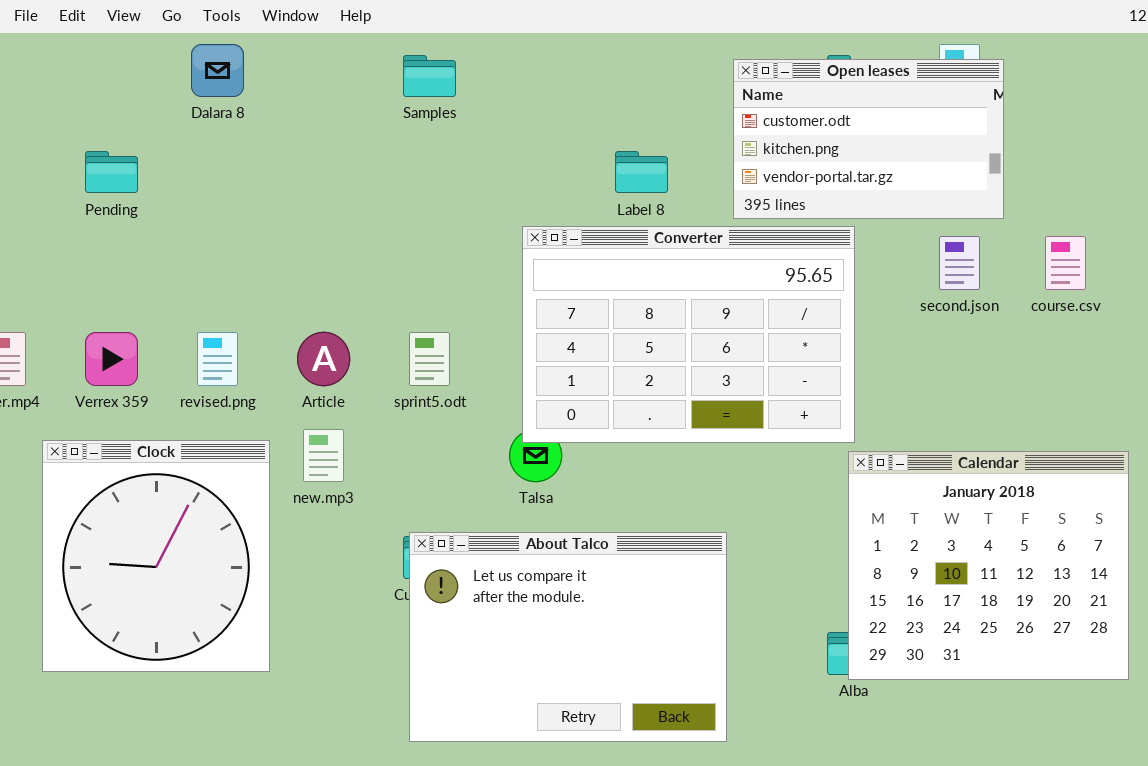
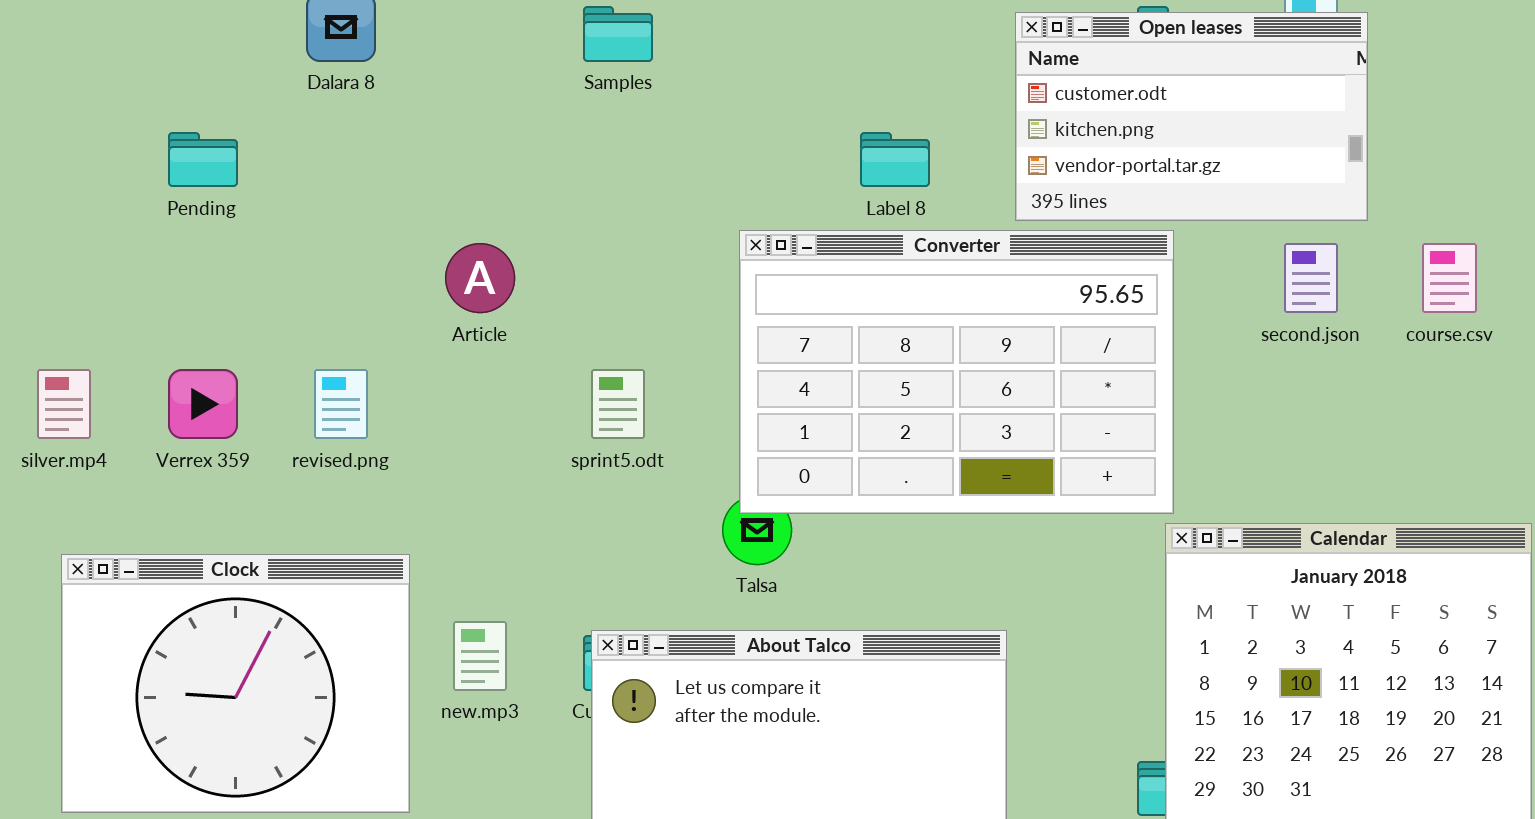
Article: [297,332,350,386] -> [445,243,515,313], moved
new.mp3: [303,429,344,482] -> [453,621,507,691], moved
Clock: [42,440,270,672] -> [61,554,410,813], resized

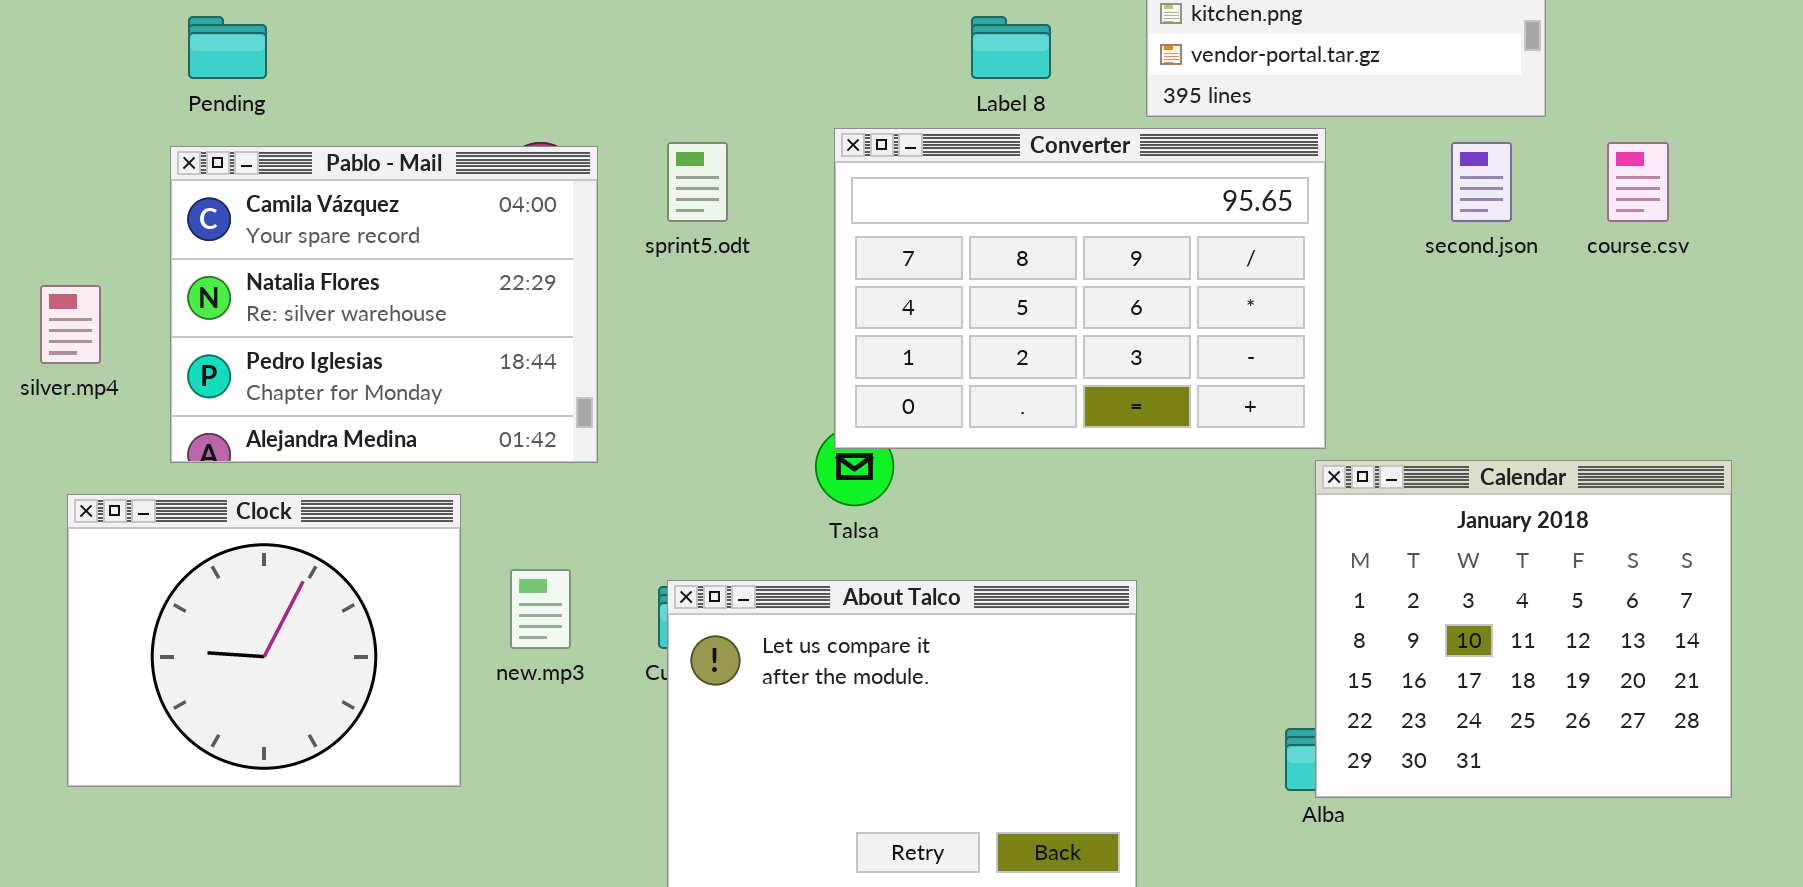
Pablo - Mail: none -> [170,146,598,463], opened
sprint5.odt: [591,369,645,439] -> [667,142,728,222], moved

